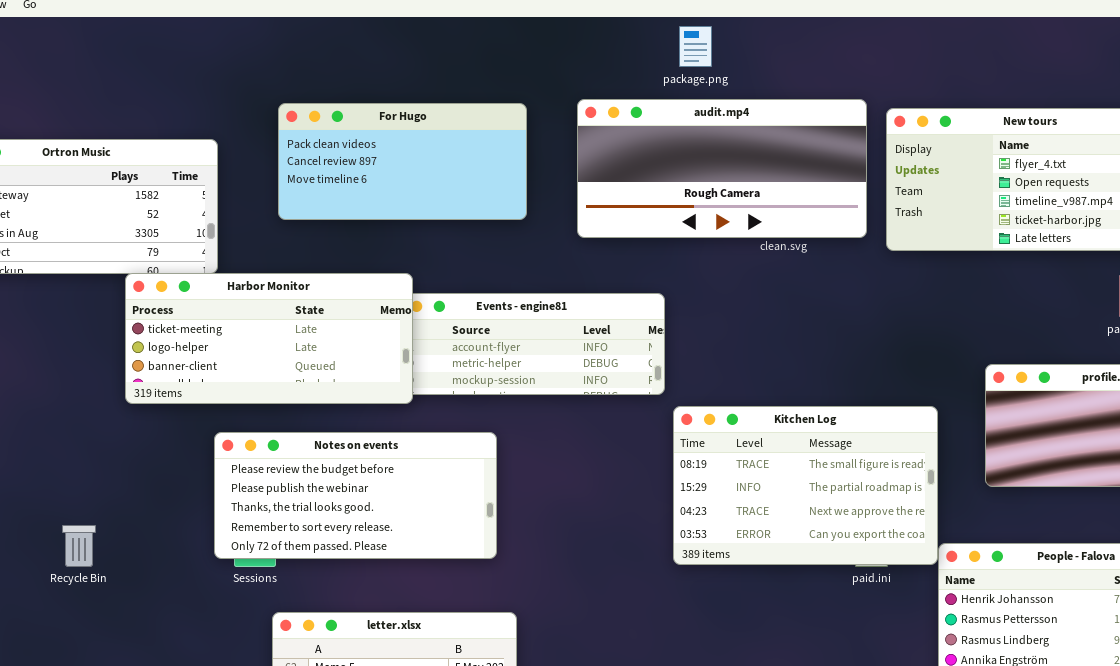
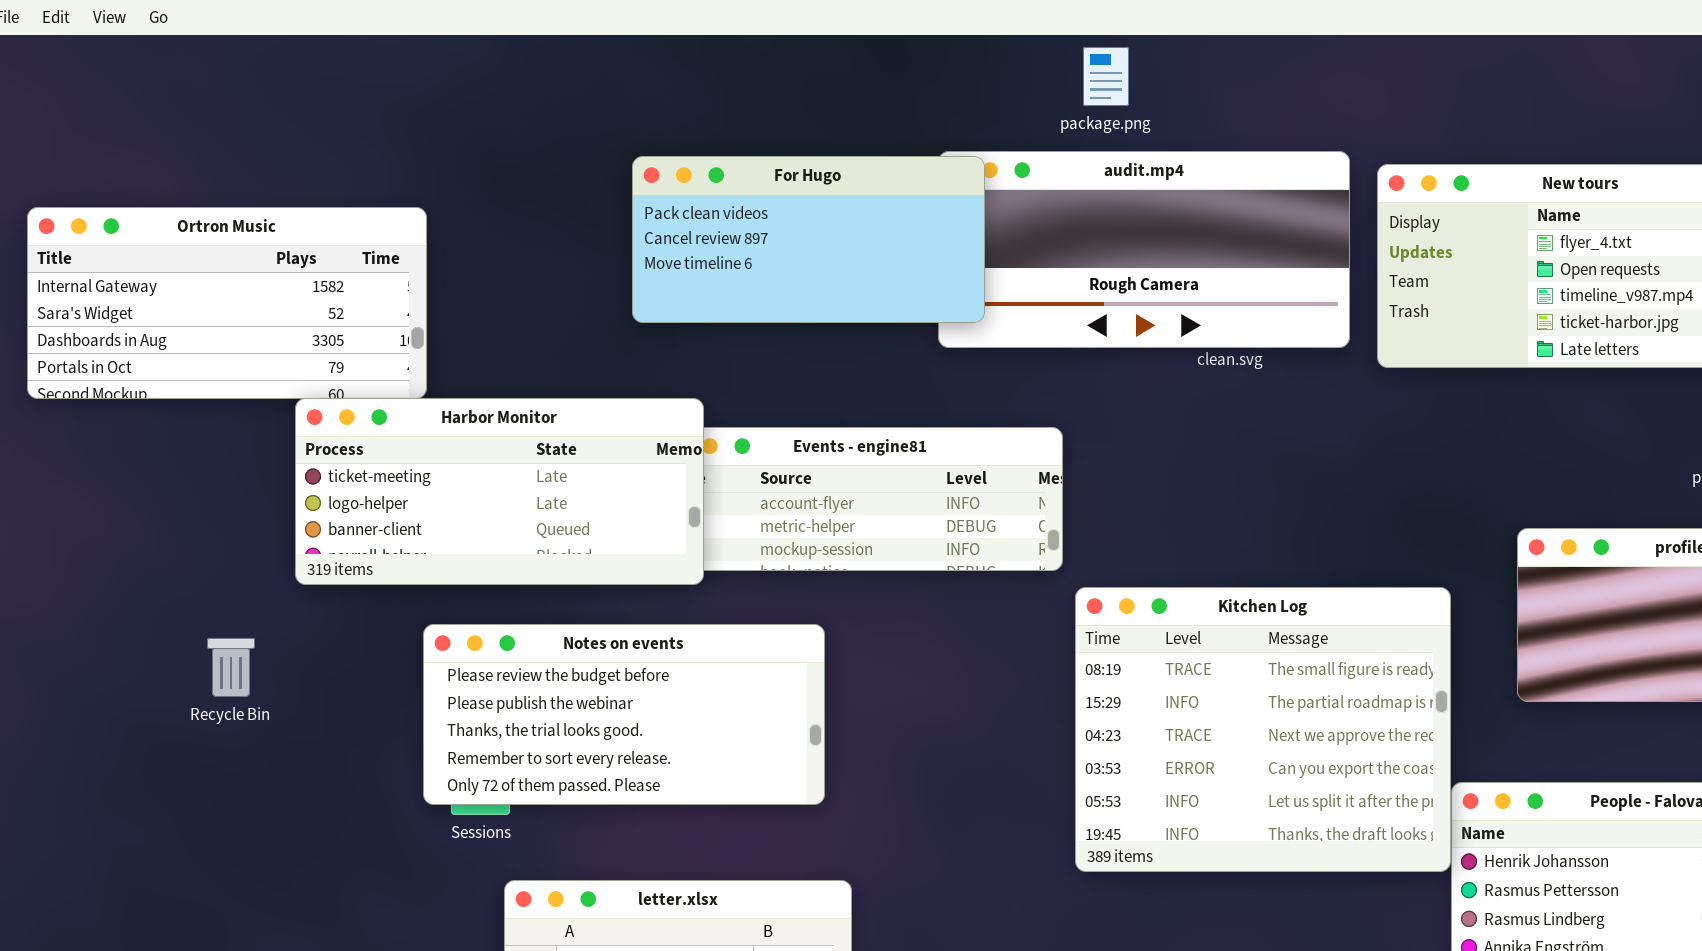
For Hugo: [278,103,527,220] -> [632,156,985,323], moved
Kitchen Log: [673,406,938,565] -> [1075,587,1451,872], resized
Recycle Bin: [62,525,96,567] -> [207,638,255,697], moved

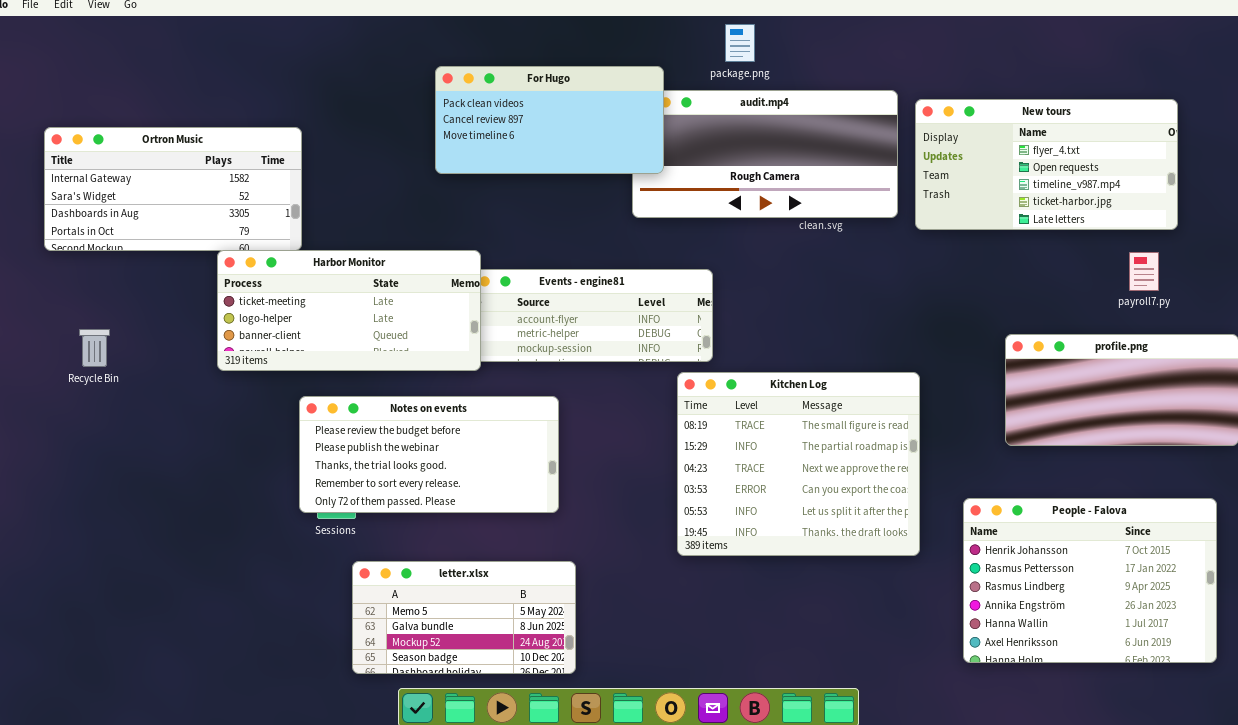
For Hugo: [632,156,985,323] -> [435,66,664,174], moved
Kitchen Log: [1075,587,1451,872] -> [677,372,920,556], moved
Recycle Bin: [207,638,255,697] -> [79,329,110,367], moved

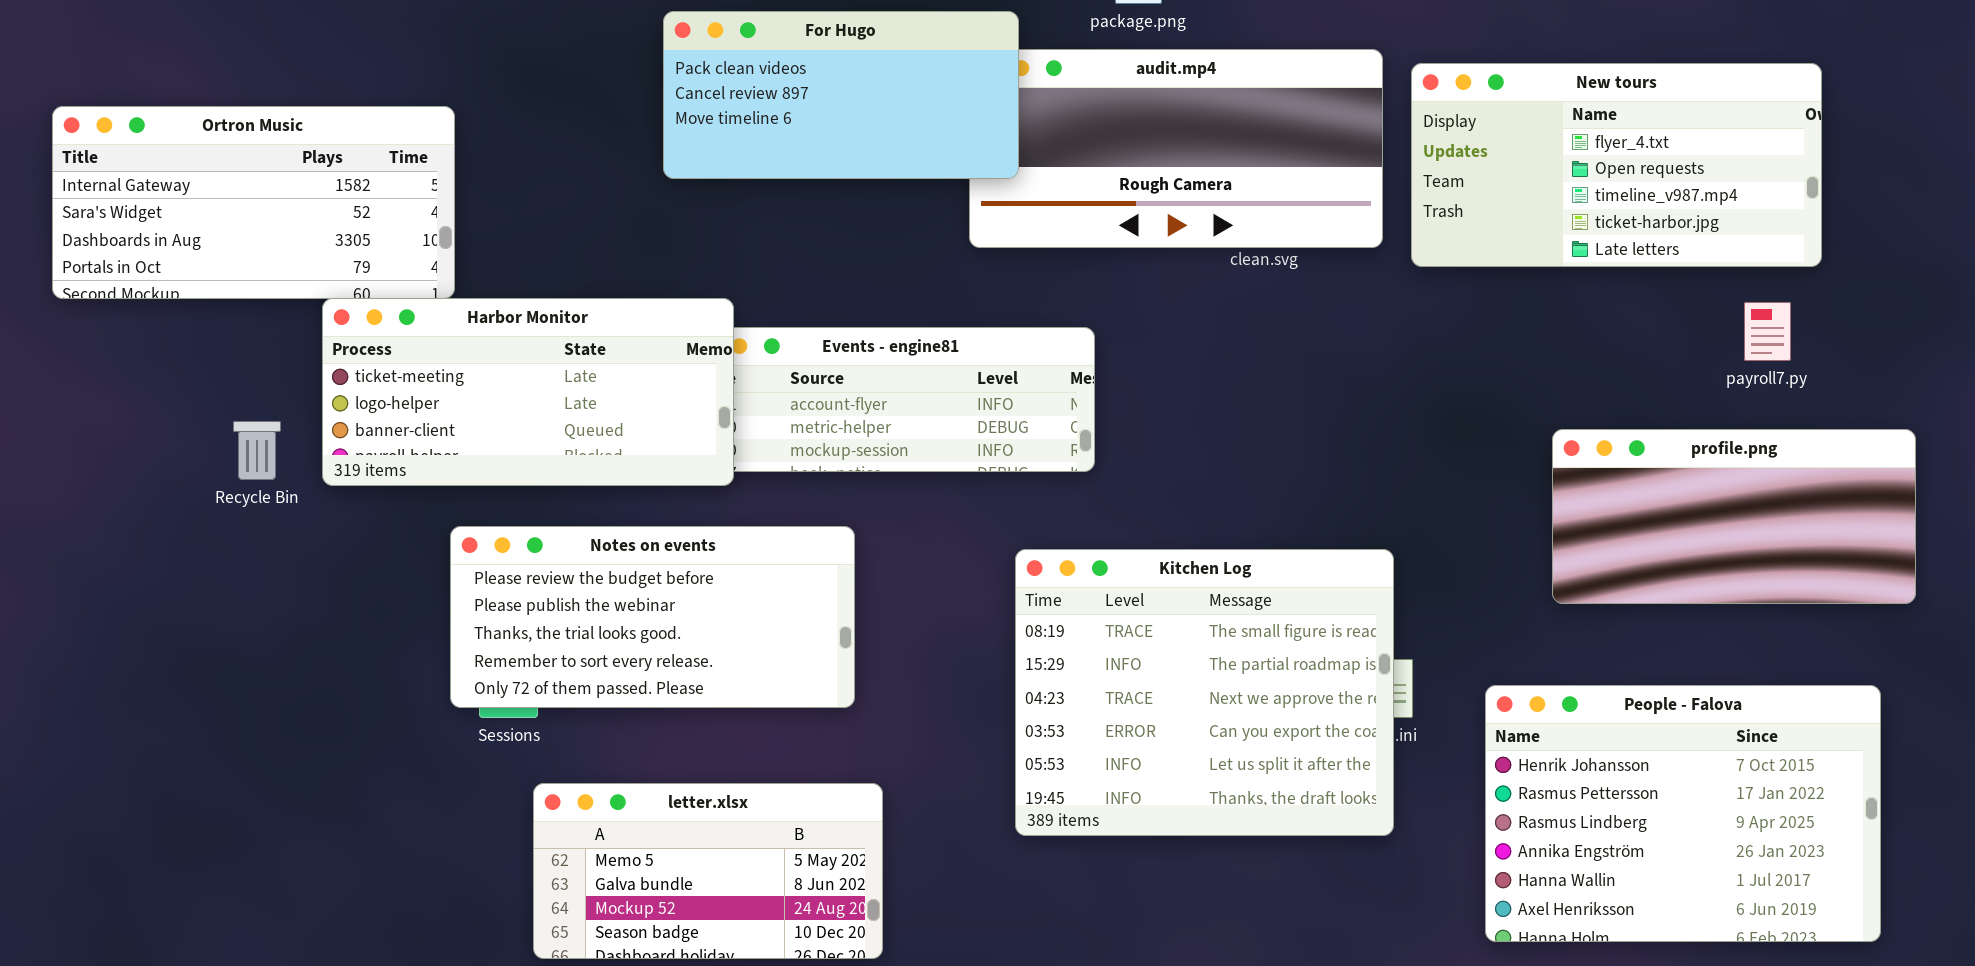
Recycle Bin: [79,329,110,367] -> [233,421,281,480], moved
Kitchen Log: [677,372,920,556] -> [1015,549,1394,836], moved

